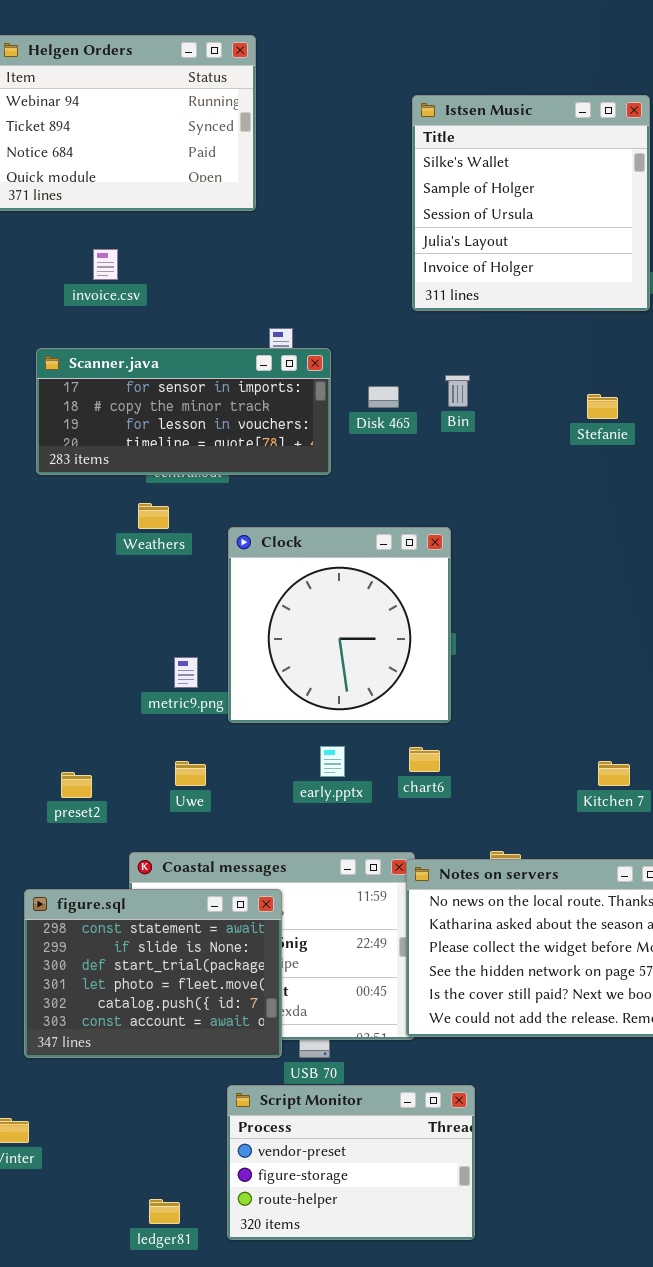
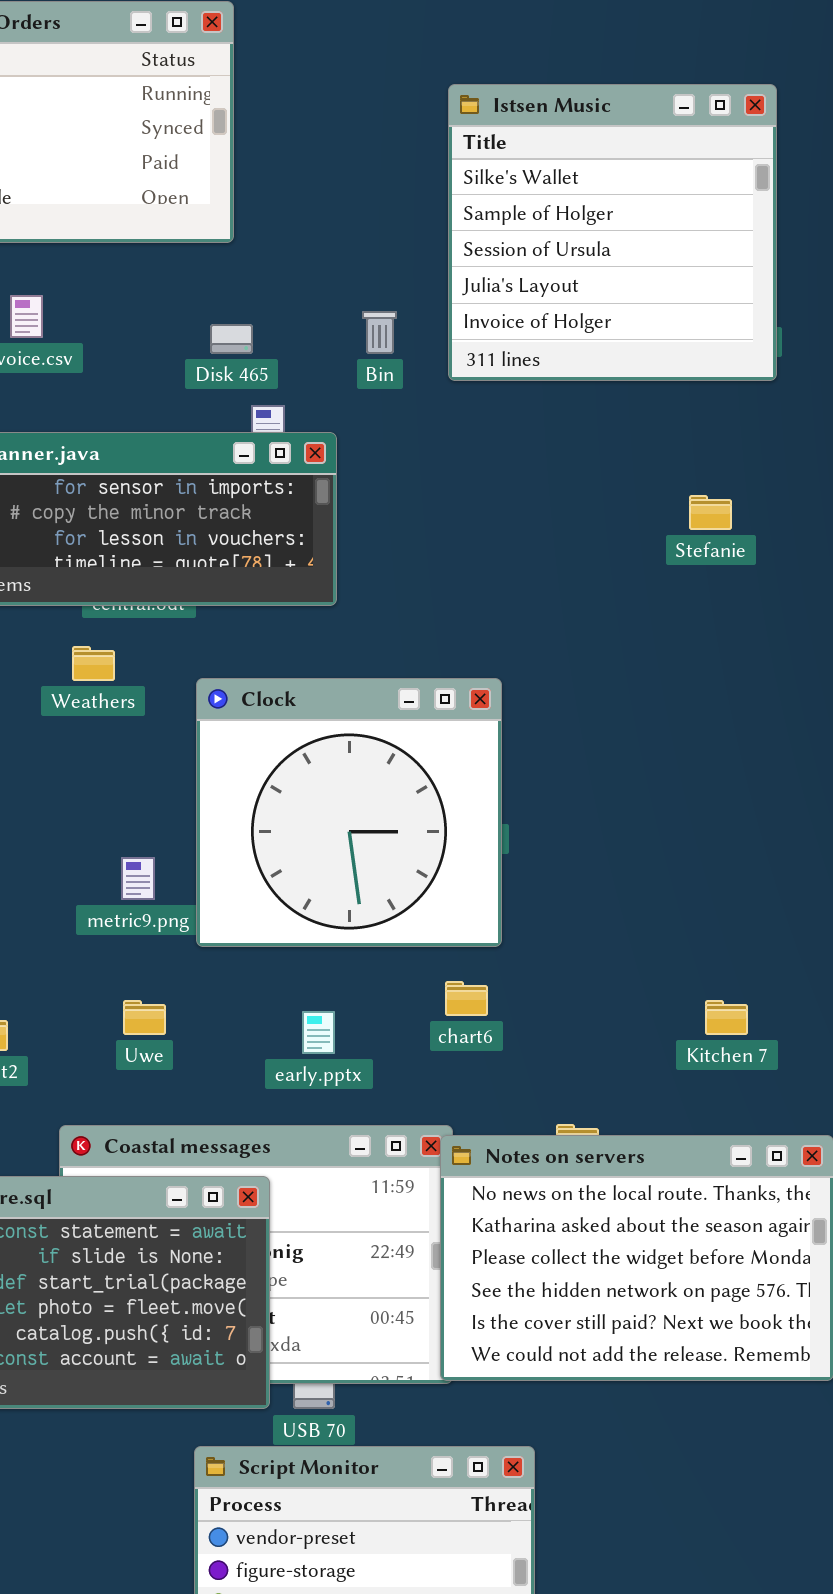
Bin: [445,375,470,407] -> [362,311,397,354], moved
Disk 465: [368,386,399,408] -> [210,324,253,354], moved
early.pptx: [320,746,345,777] -> [302,1011,335,1054], moved

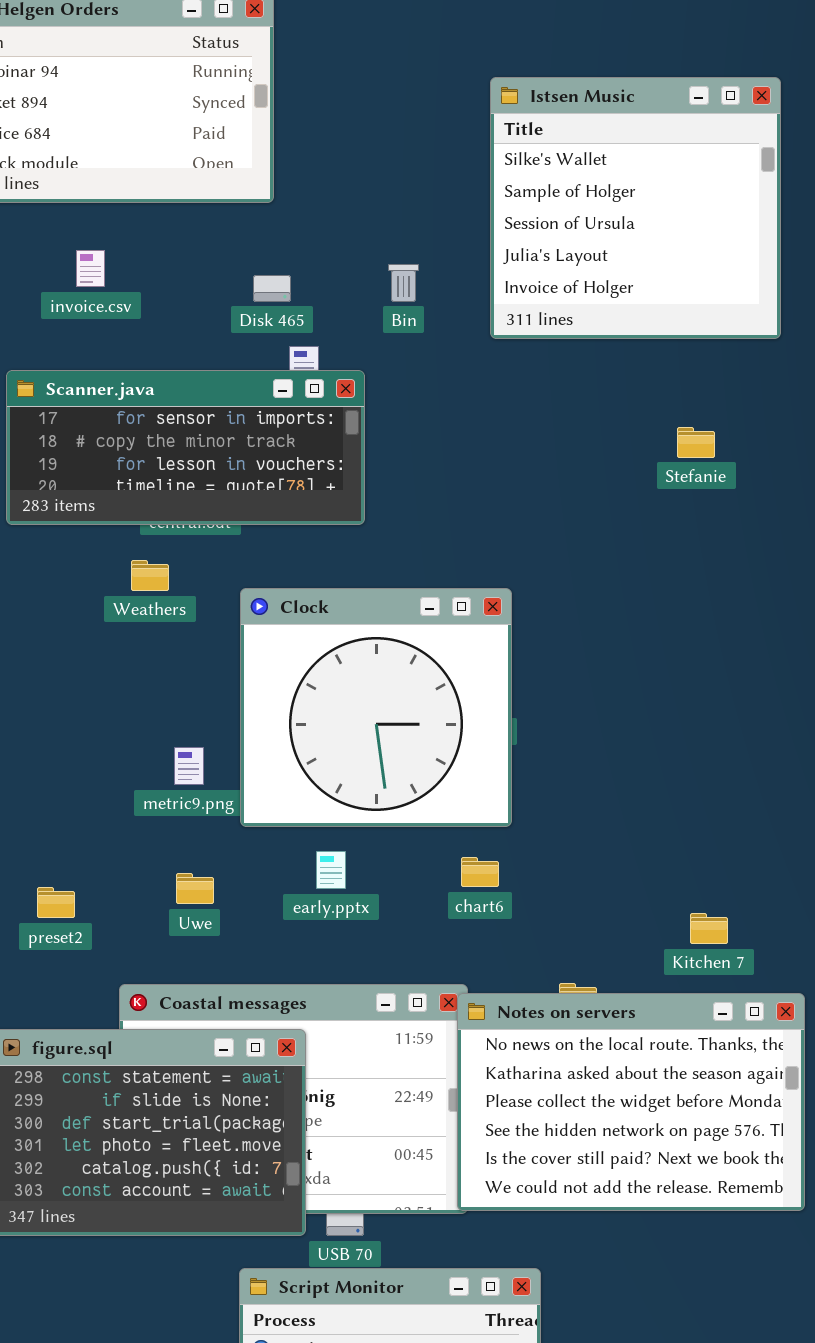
Istsen Music: [448,84,777,381] -> [490,77,781,339], moved
Kitchen 7: [705,1000,748,1035] -> [690,913,728,944], moved
early.pptx: [302,1011,335,1054] -> [316,851,346,889], moved

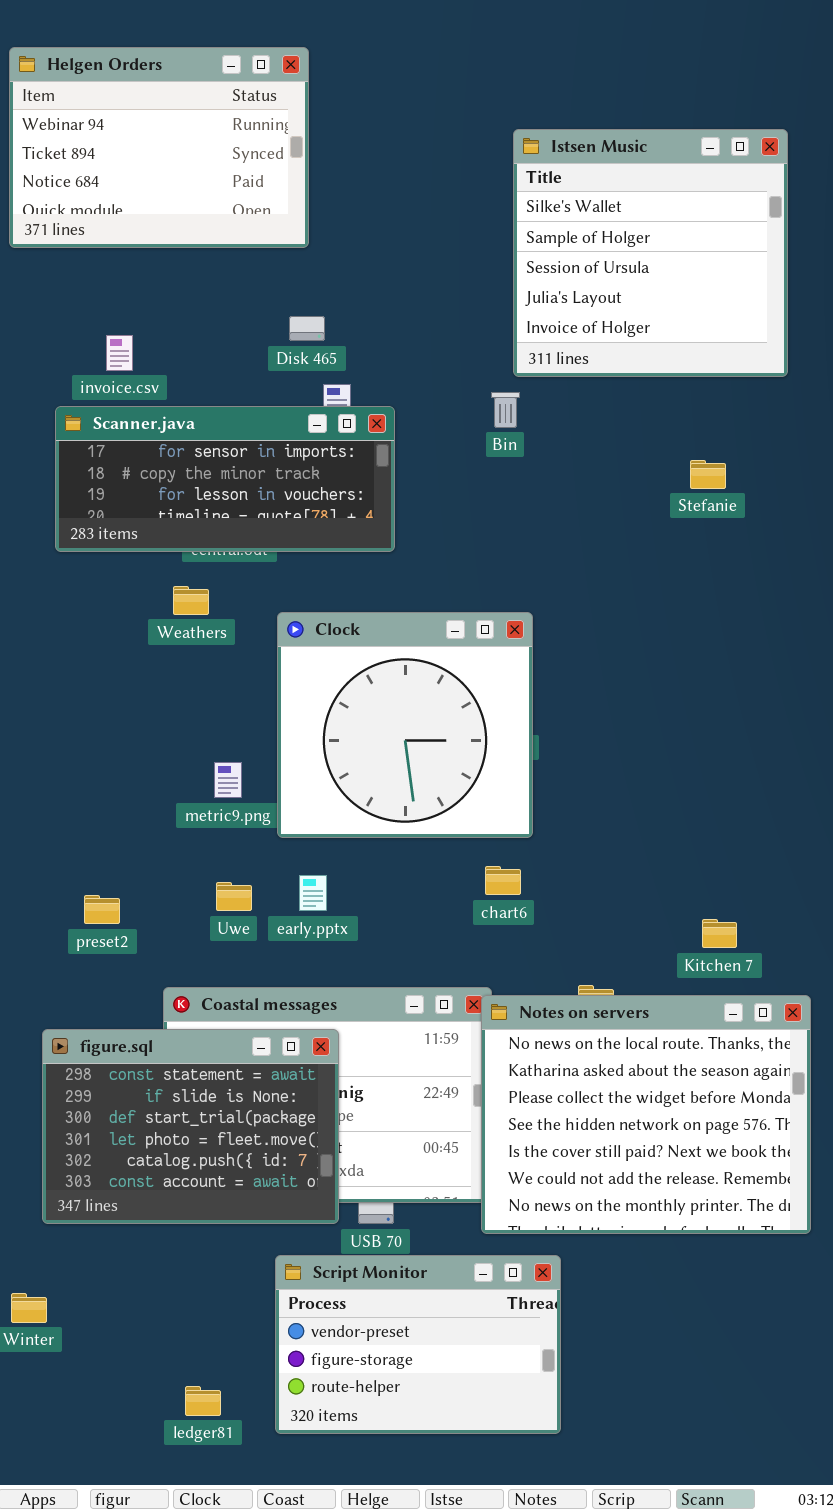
invoice.csv: [76,250,105,287] -> [106,335,133,371], moved
Bin: [388,264,419,302] -> [491,392,520,428], moved
early.pptx: [316,851,346,889] -> [299,875,327,911], moved
Notes on servers: [457,993,805,1211] -> [481,995,811,1234], resized

